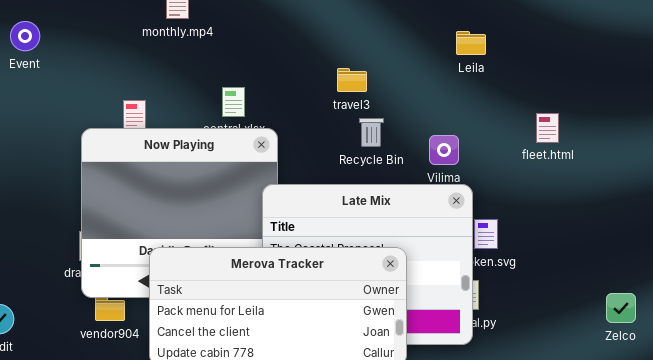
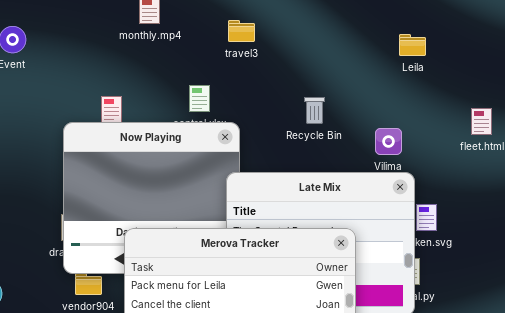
travel3: [337,68,367,92] -> [228,20,255,42], moved
Recycle Bin: [359,118,384,147] -> [304,97,325,124], moved

